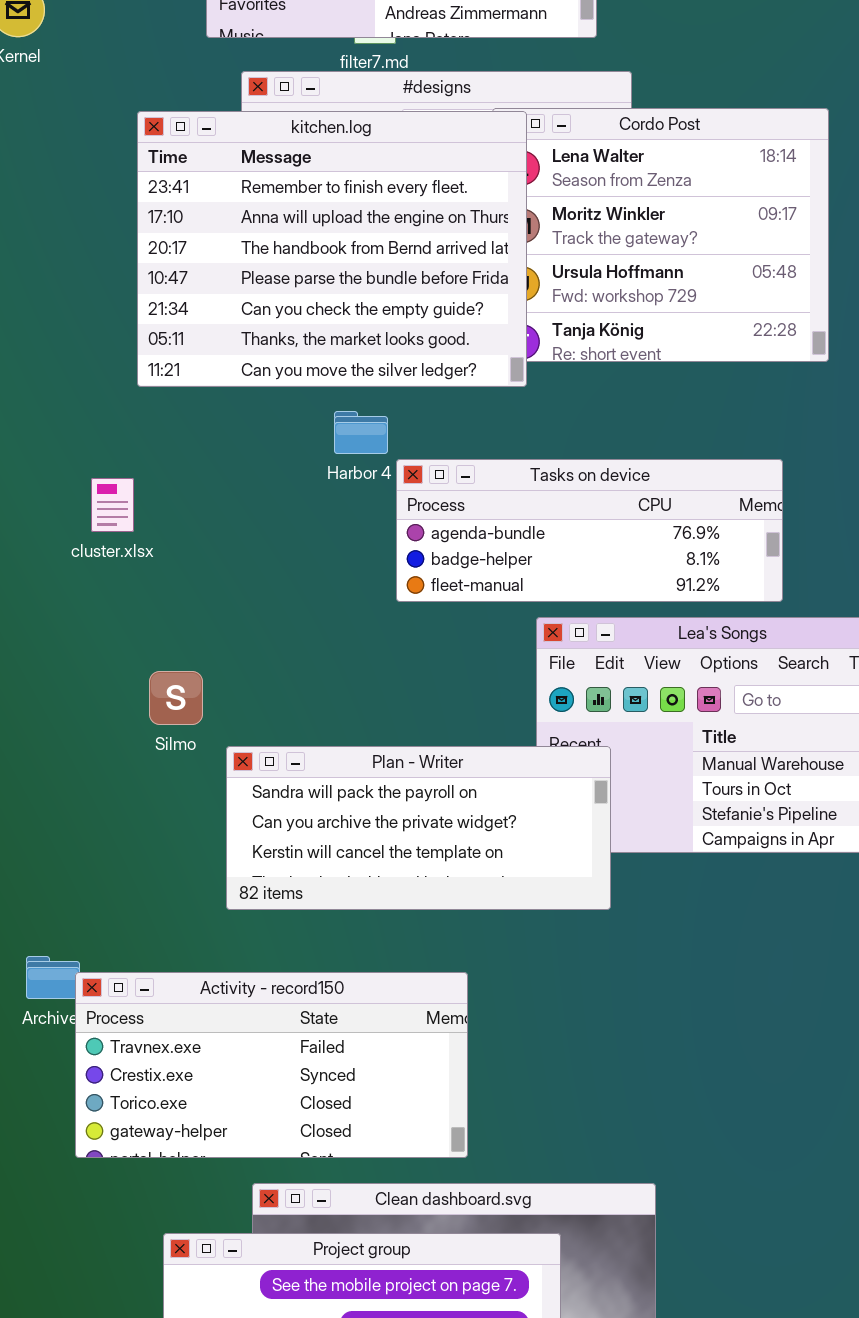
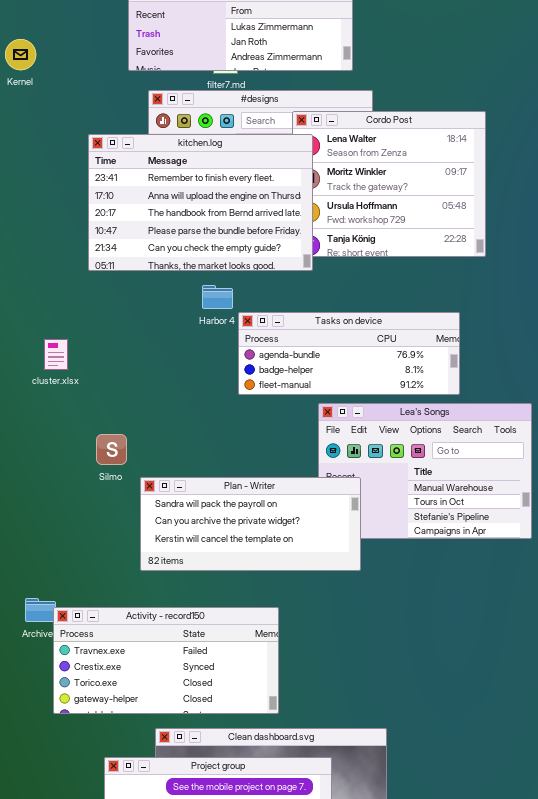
kitchen.log: [137,111,527,387] -> [88,134,313,271], resized
cluster.xlsx: [91,478,134,532] -> [44,339,68,370], moved

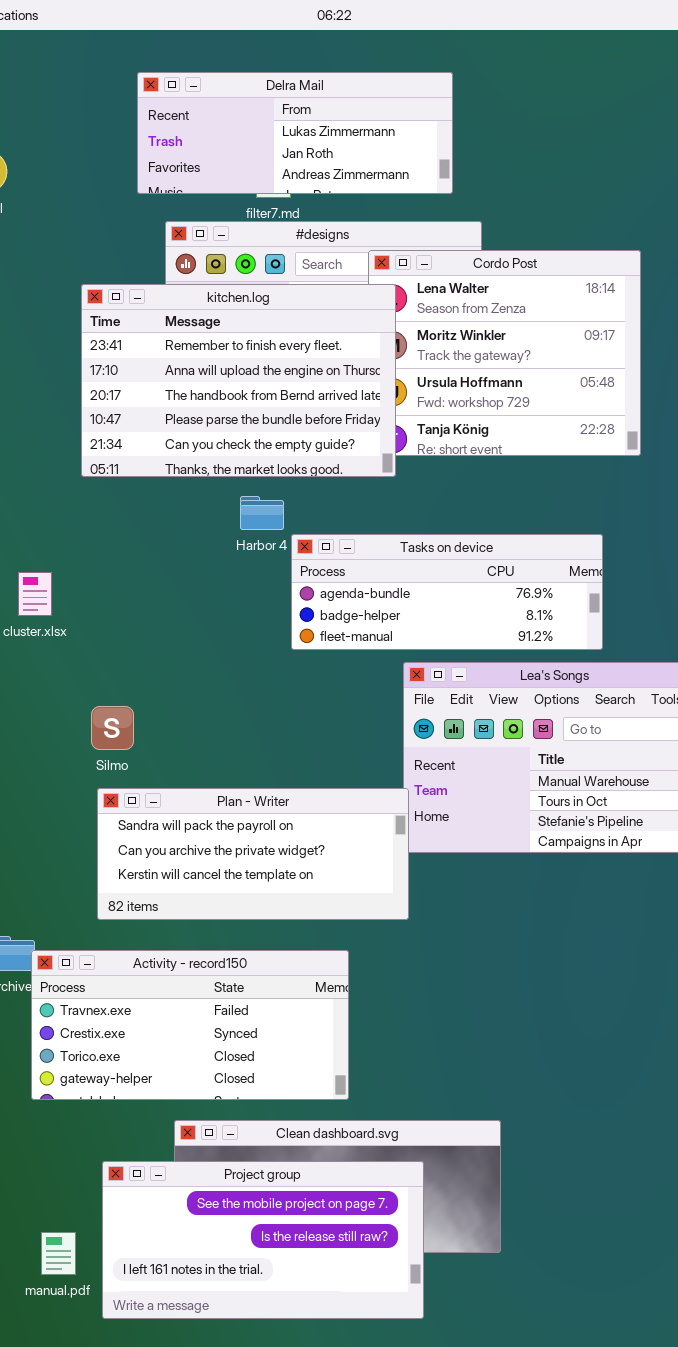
Plan - Writer: [140,477,361,571] -> [97,788,409,920], moved

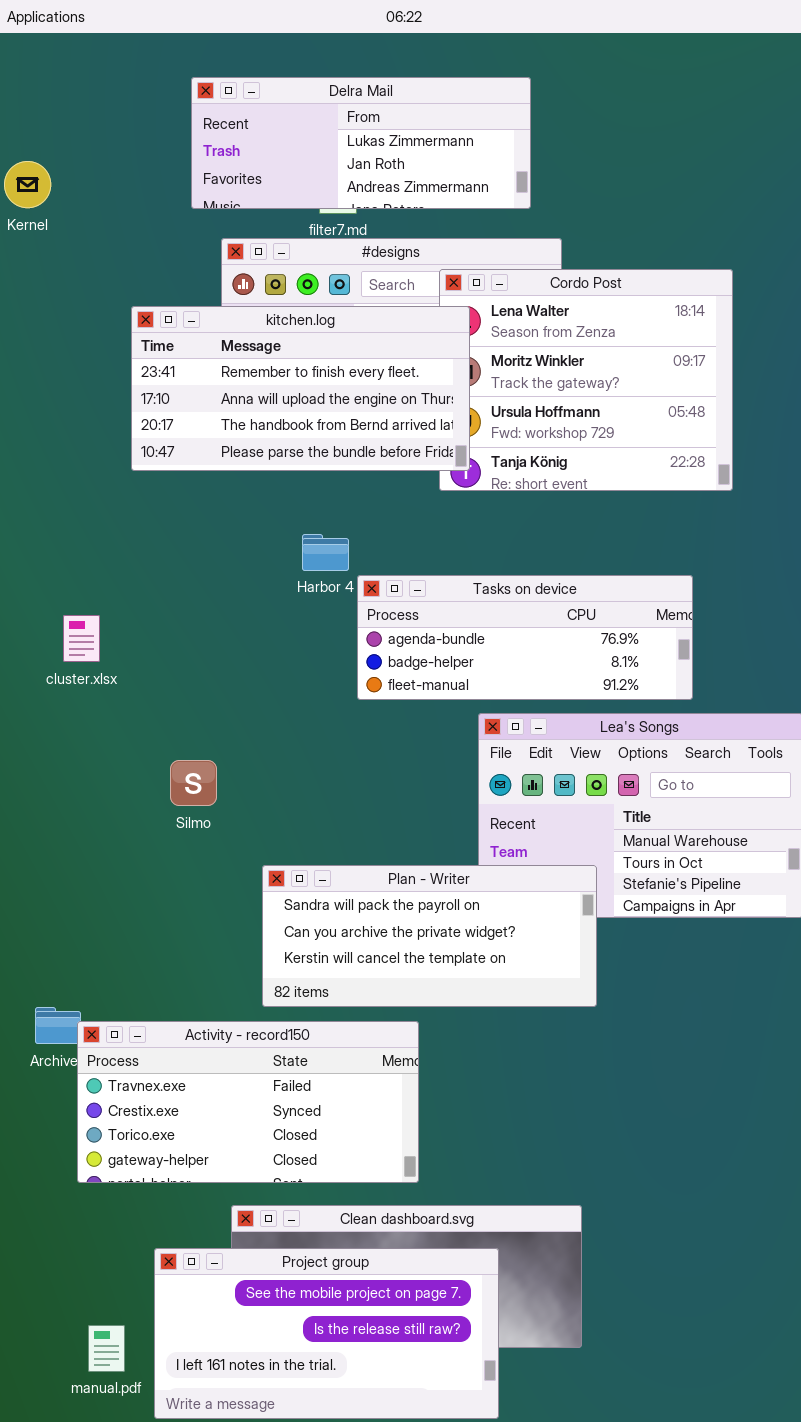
kitchen.log: [81,284,396,477] -> [131,306,470,471], resized
Silmo: [91,706,134,750] -> [170,760,217,806], moved
Plan - Writer: [97,788,409,920] -> [262,865,597,1007], moved

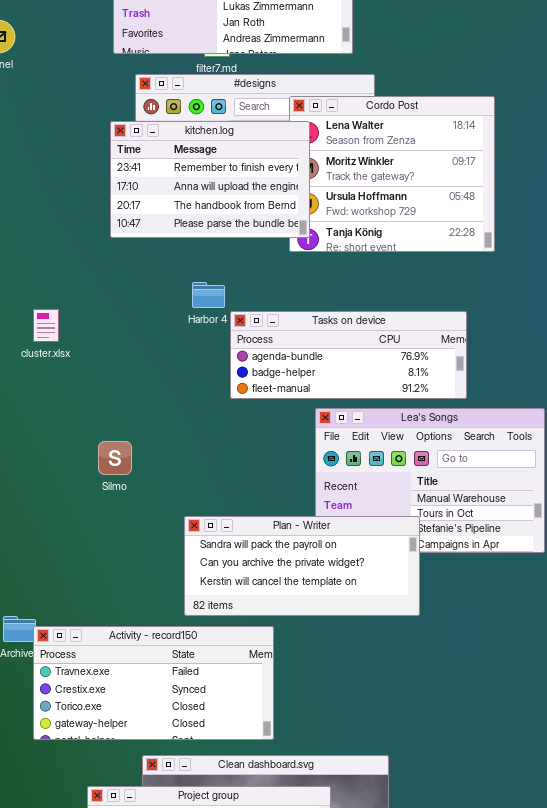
kitchen.log: [131,306,470,471] -> [110,121,310,238], resized
cluster.xlsx: [63,615,100,662] -> [33,309,59,342], moved
Plan - Writer: [262,865,597,1007] -> [184,516,420,616], moved

